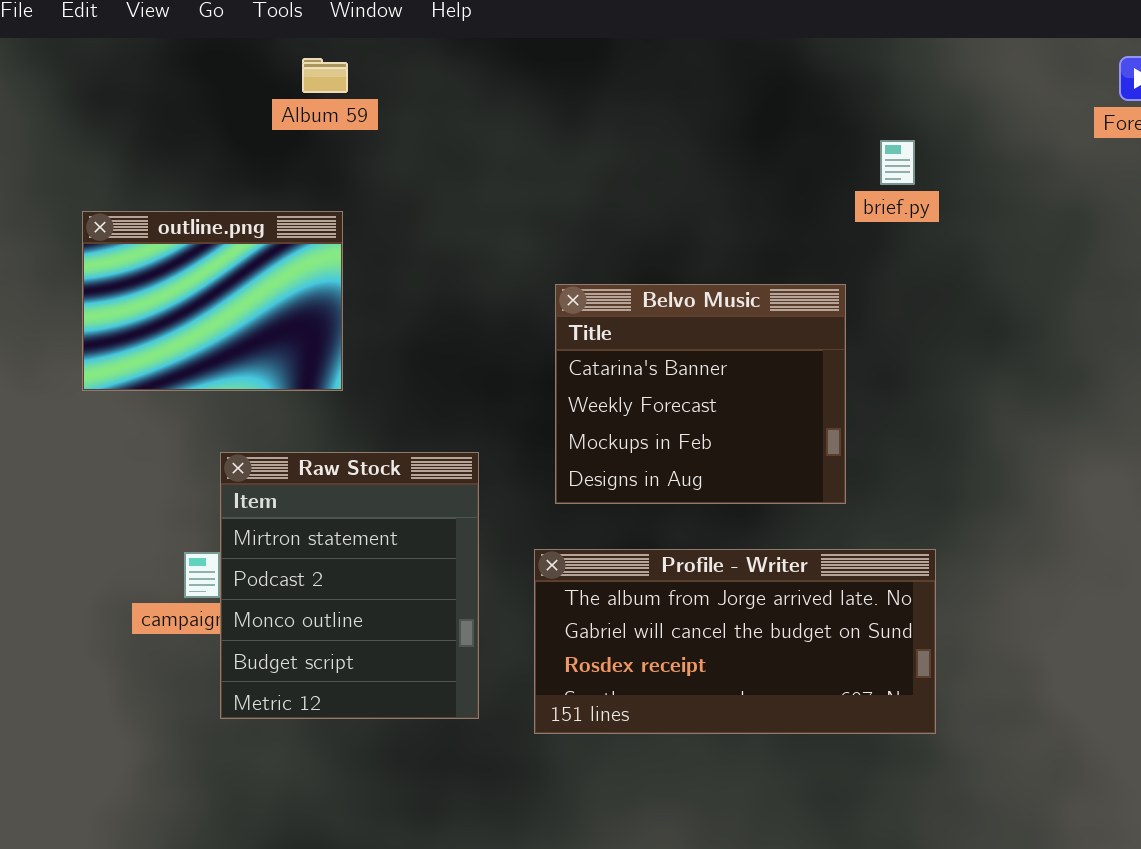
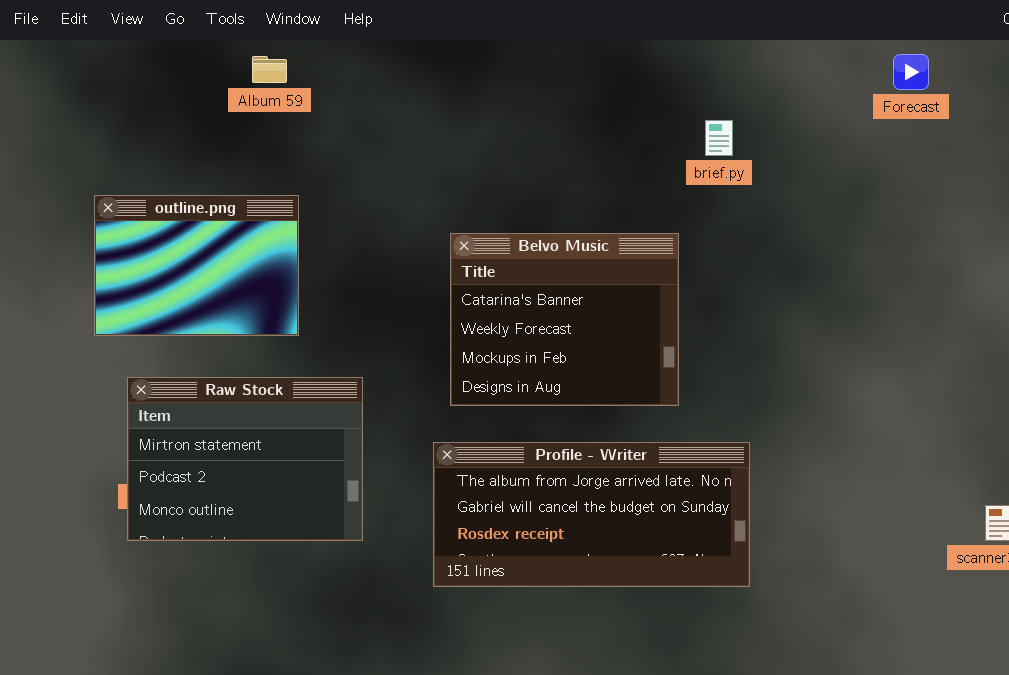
outline.png: [82,211,343,391] -> [94,195,299,336], moved
Raw Stock: [220,452,479,719] -> [127,377,363,541], moved, resized

